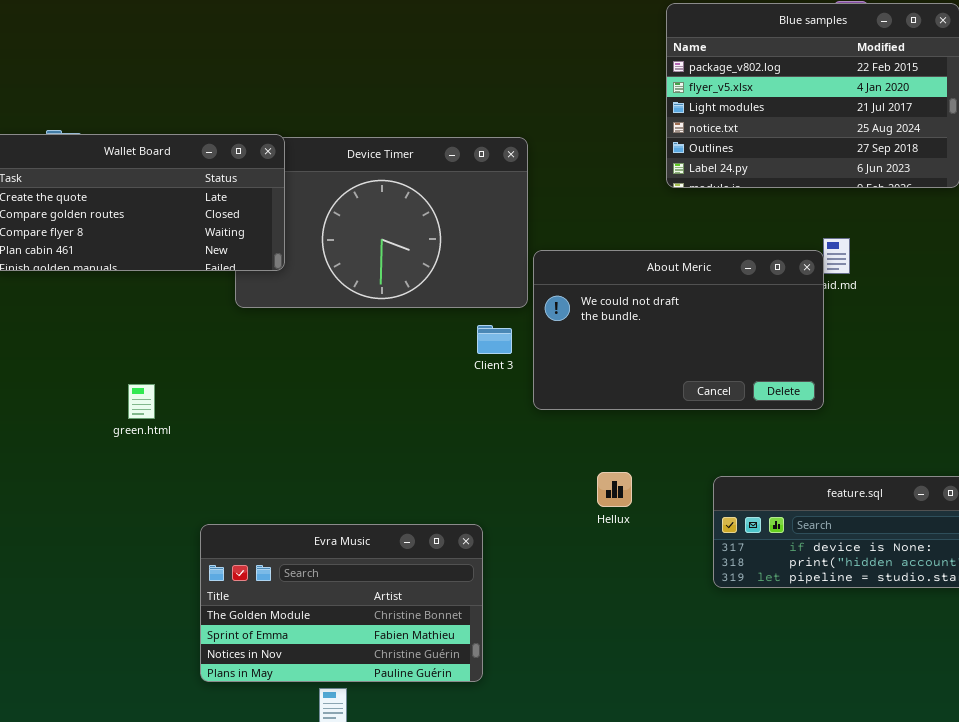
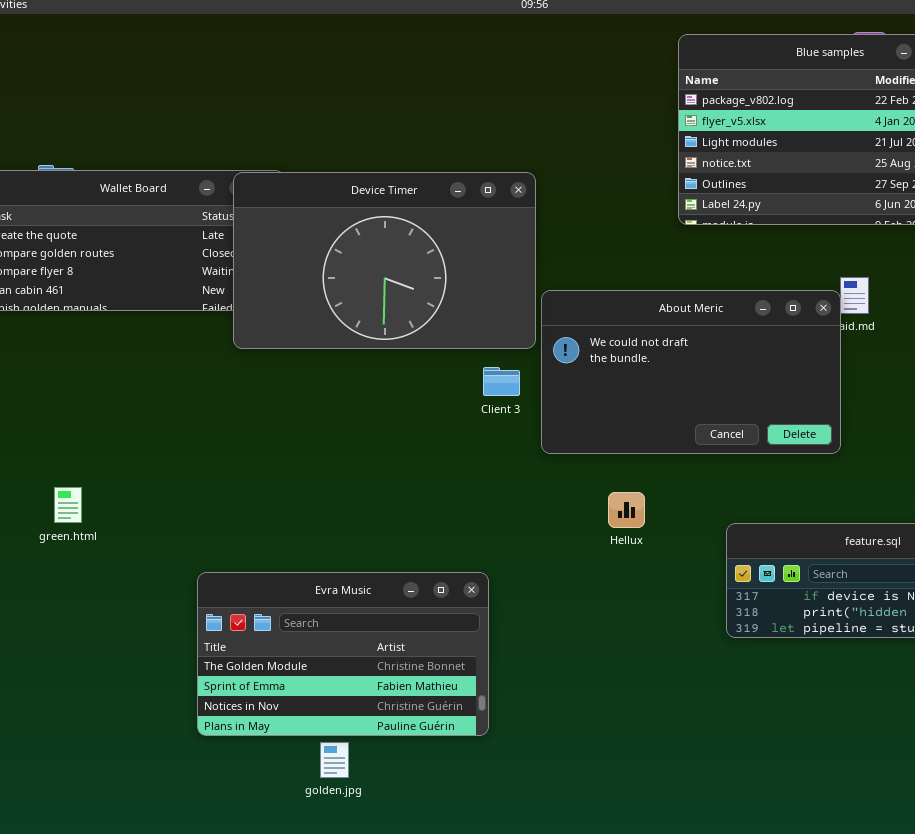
Device Timer: [235,137,528,308] -> [233,172,536,349], raised
green.html: [128,384,155,419] -> [54,487,82,523], moved
Hellux: [597,472,632,507] -> [608,492,645,528], moved

